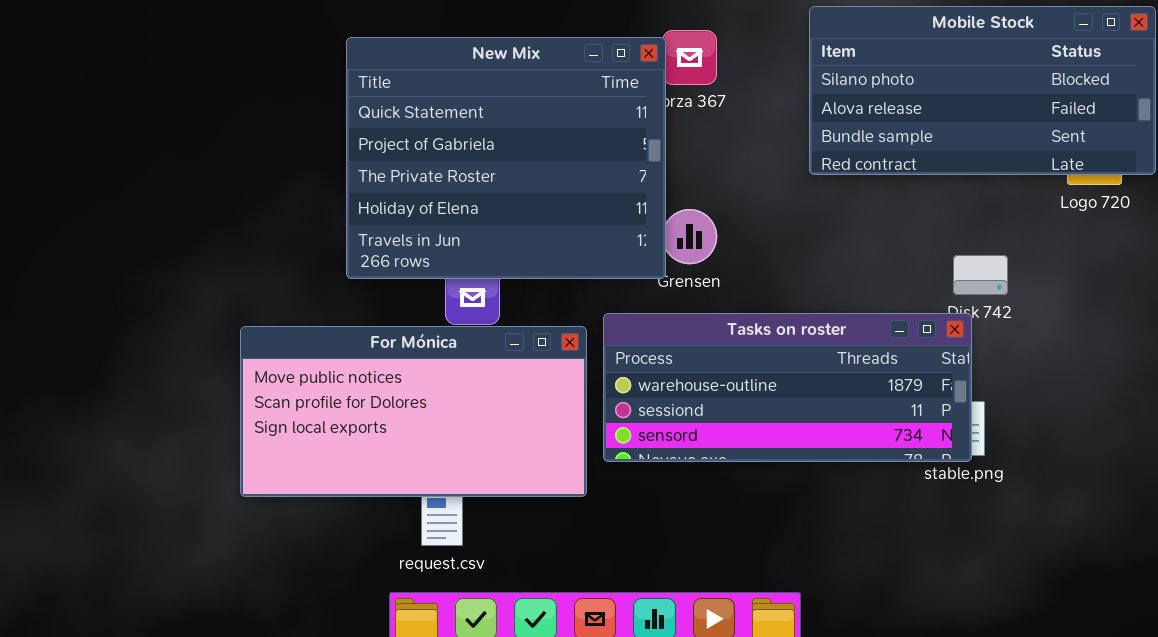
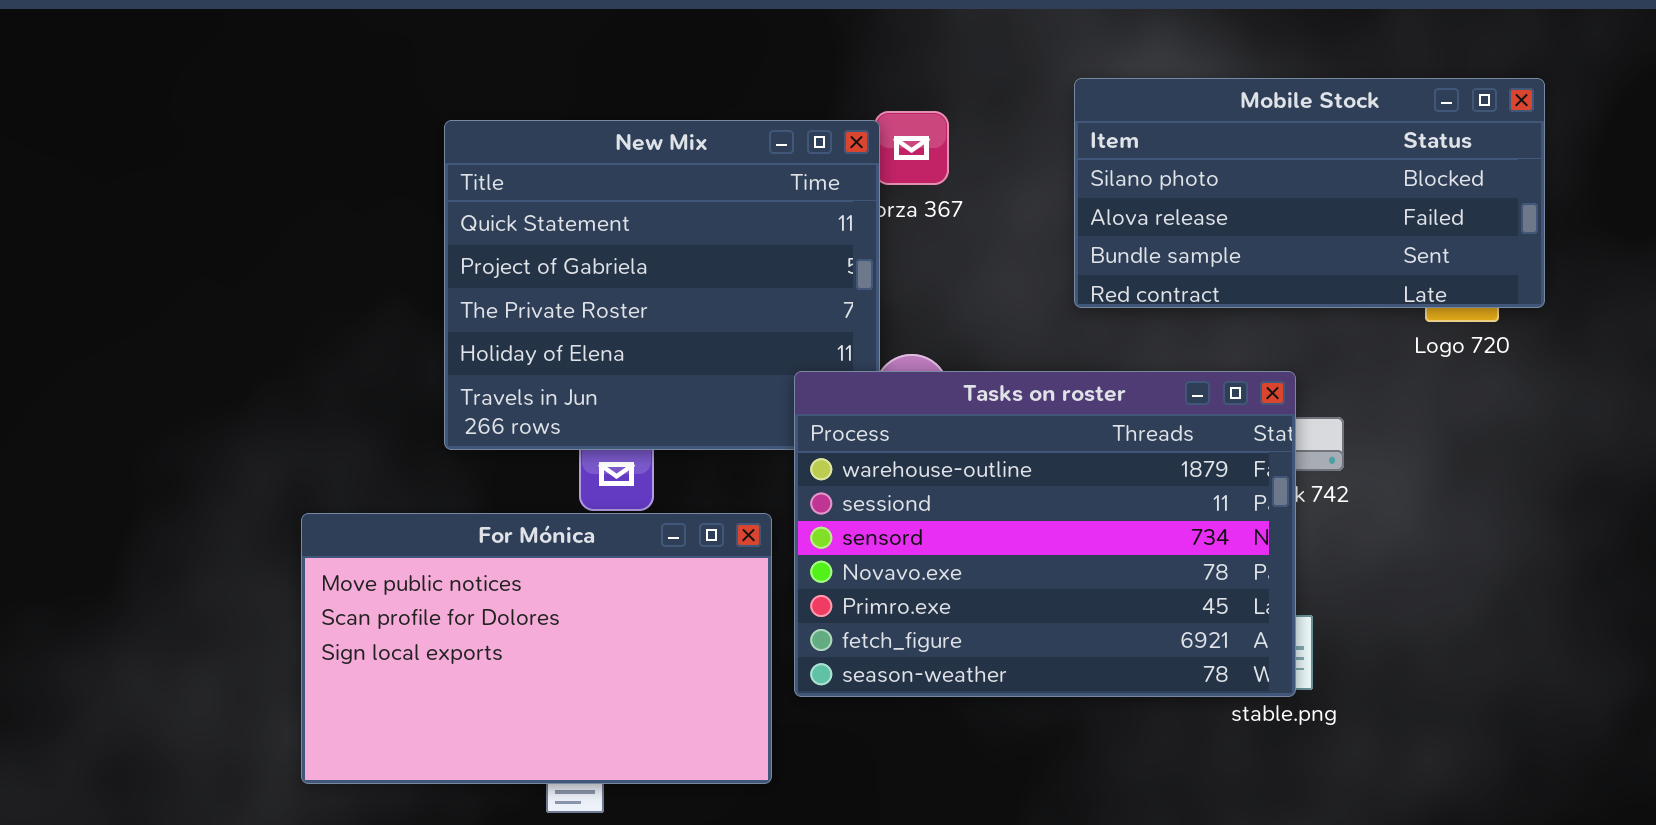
Tasks on roster: [603,313,972,462] -> [794,371,1296,697], resized
For Mónica: [240,326,587,497] -> [301,513,772,784], resized

